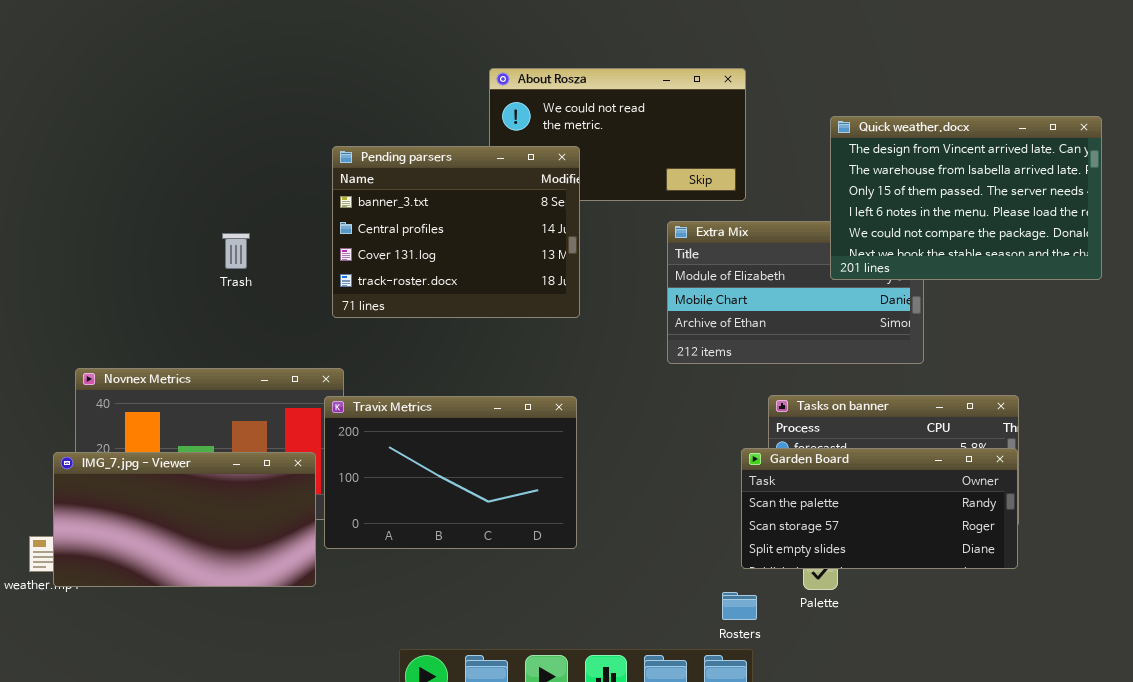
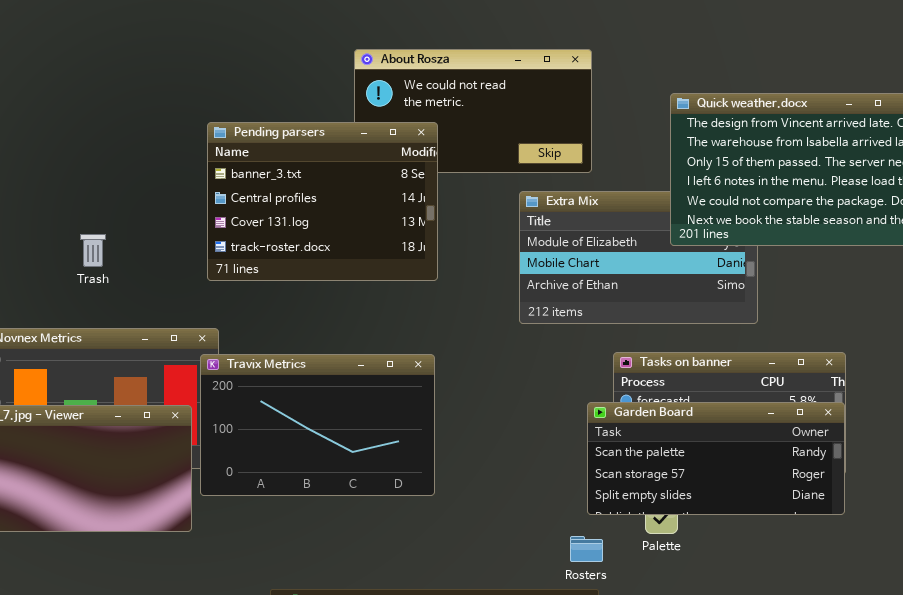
Trash: [222,233,250,269] -> [80,234,106,267], moved

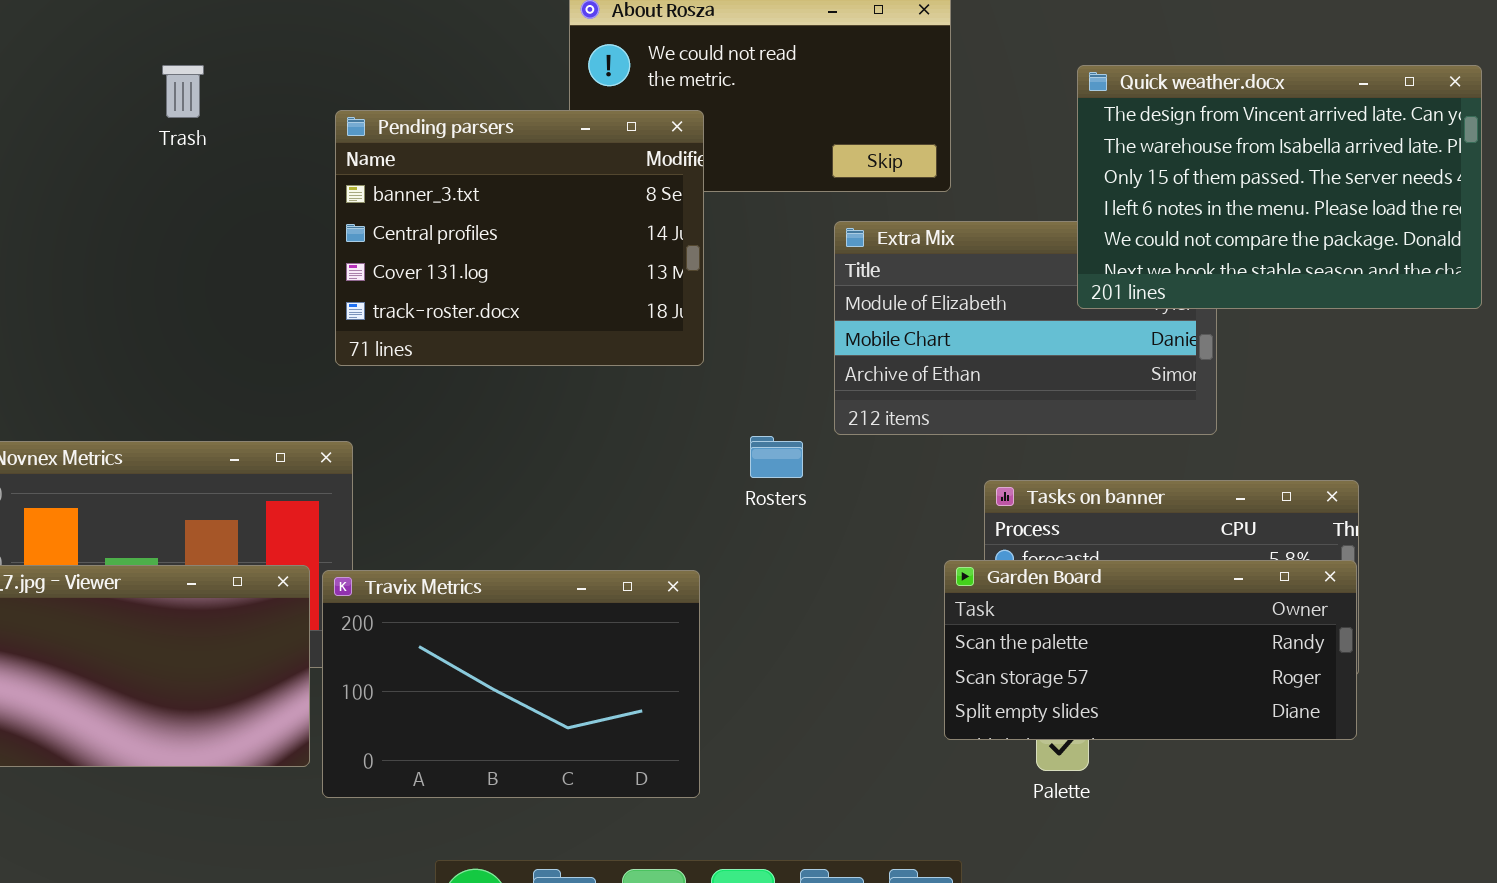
Trash: [80,234,106,267] -> [162,65,204,118], moved
Travix Metrics: [200,354,435,496] -> [322,570,700,798], moved
Rosters: [570,536,603,562] -> [750,436,803,478], moved

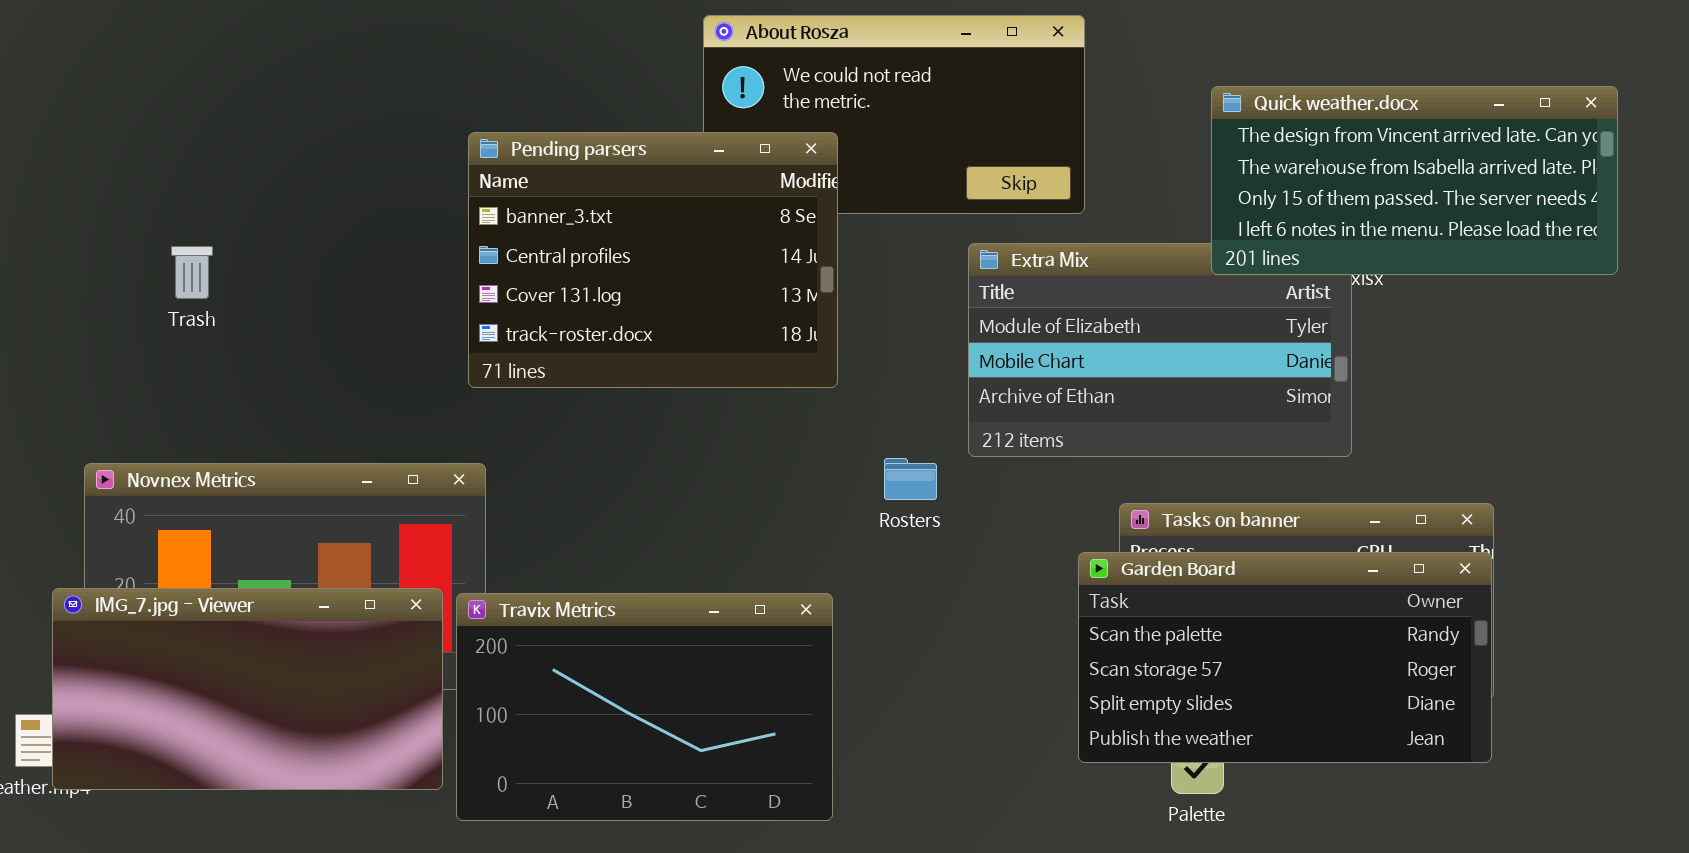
Trash: [162,65,204,118] -> [171,246,213,299], moved
Quick weather.docx: [1077,65,1482,309] -> [1211,86,1618,275], resized
Garden Board: [944,560,1357,740] -> [1078,552,1492,763], resized

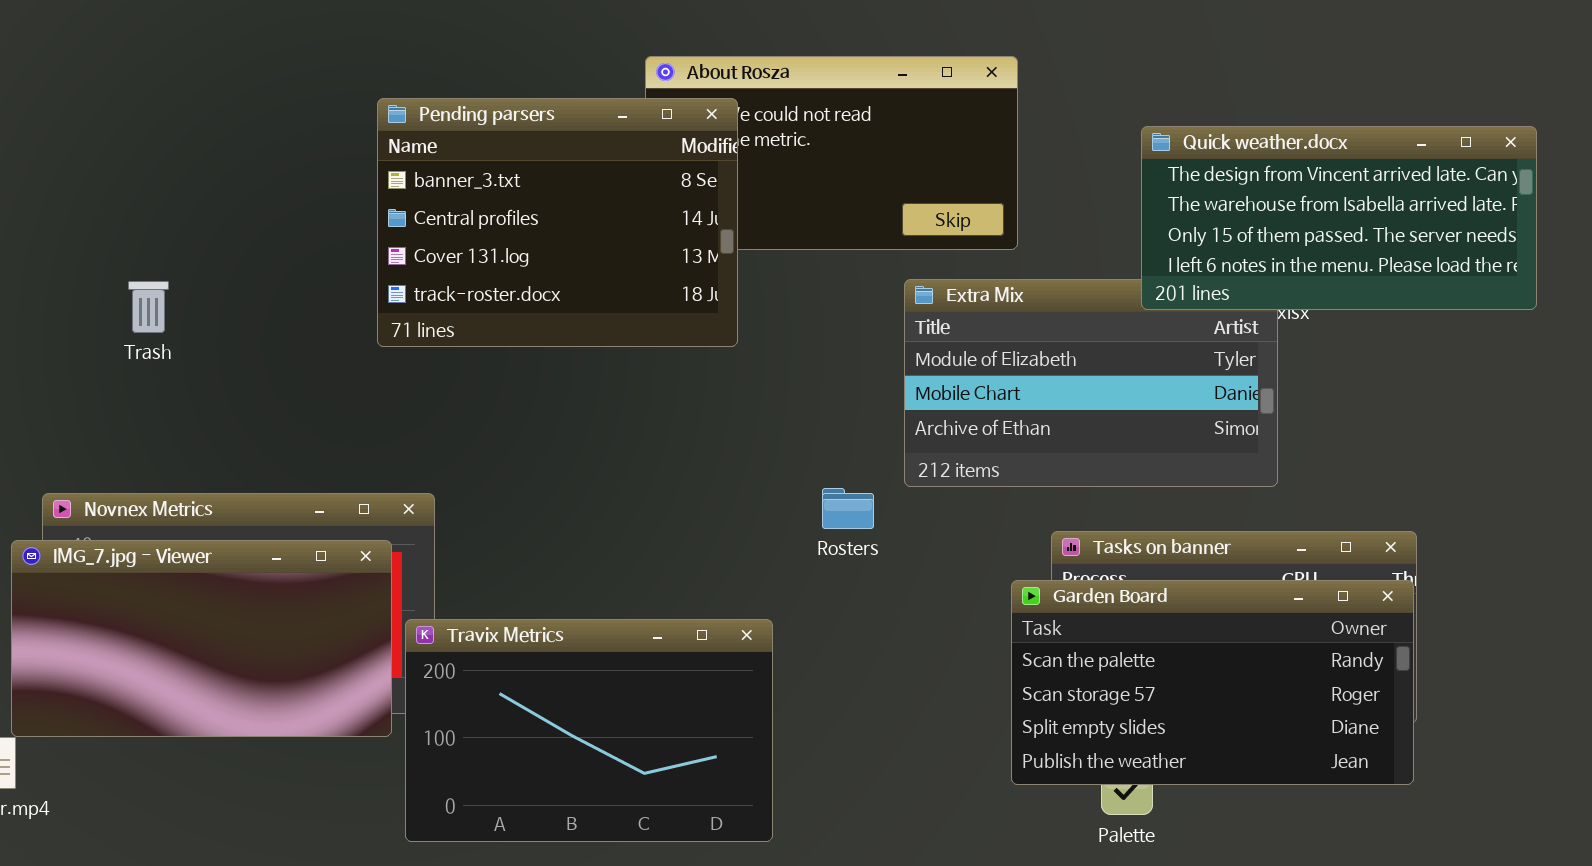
Pending parsers: [468,132,838,388] -> [377,98,738,347], moved
IMG_7.jpg - Viewer: [52,588,443,790] -> [11,540,392,737], moved

